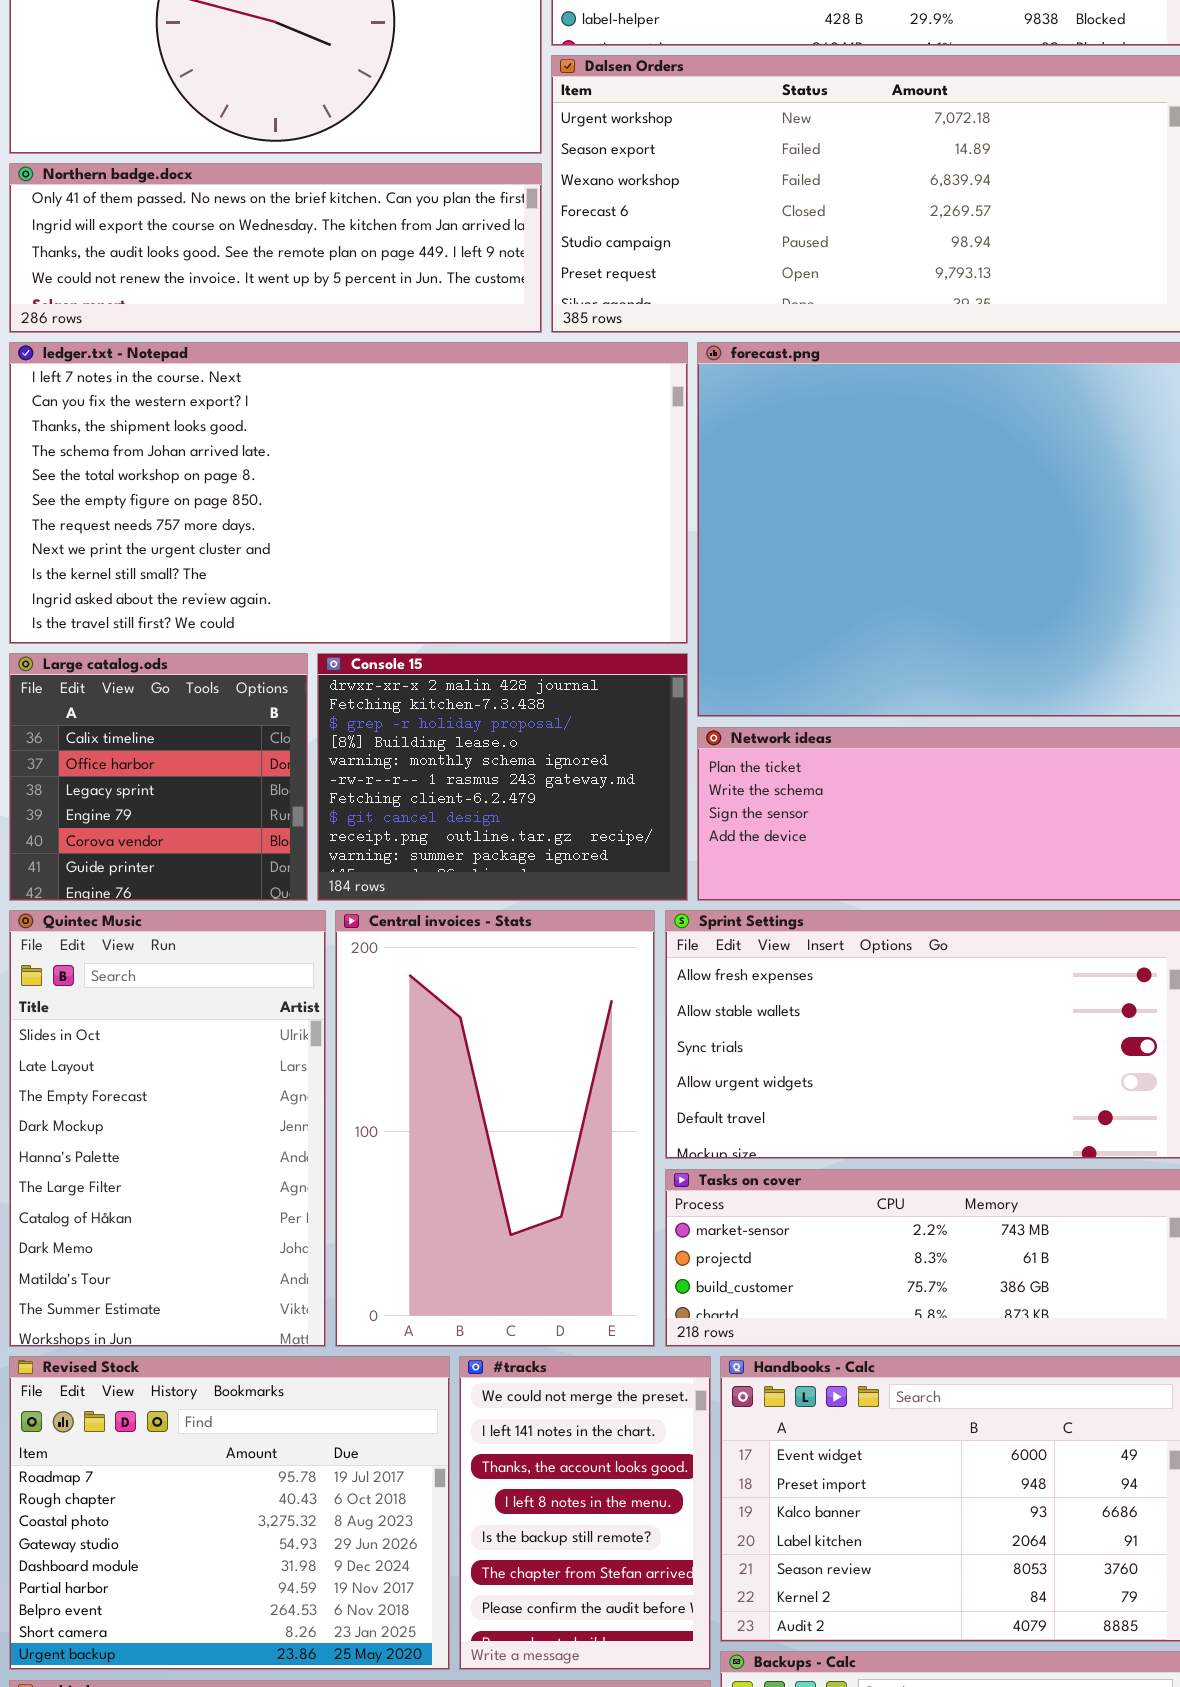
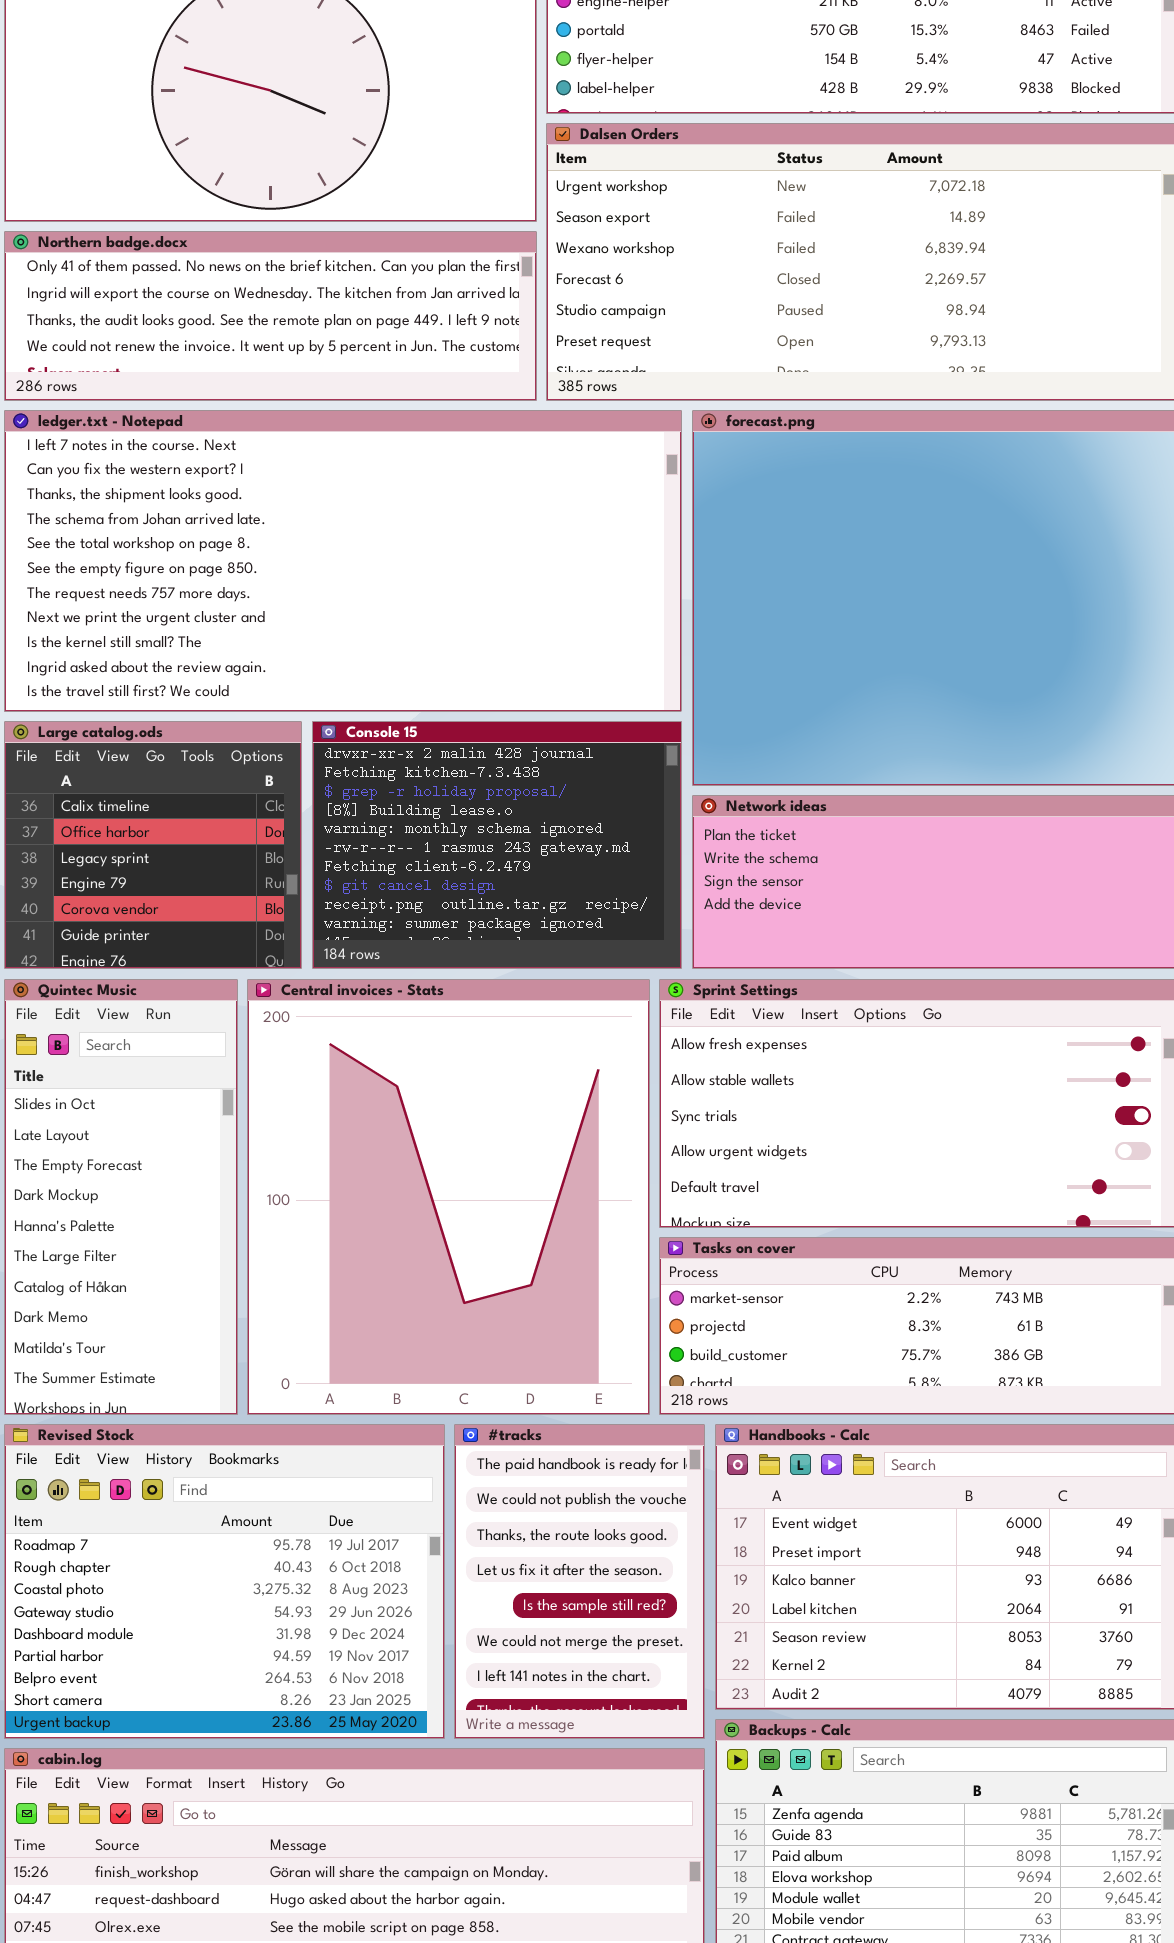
Quintec Music: [9,910,326,1347] -> [4,979,238,1415], resized
Central invoices - Stats: [335,910,655,1347] -> [247,979,650,1415], resized
#tracks: [459,1356,711,1670] -> [454,1424,705,1739], scrolled up 5 rows

